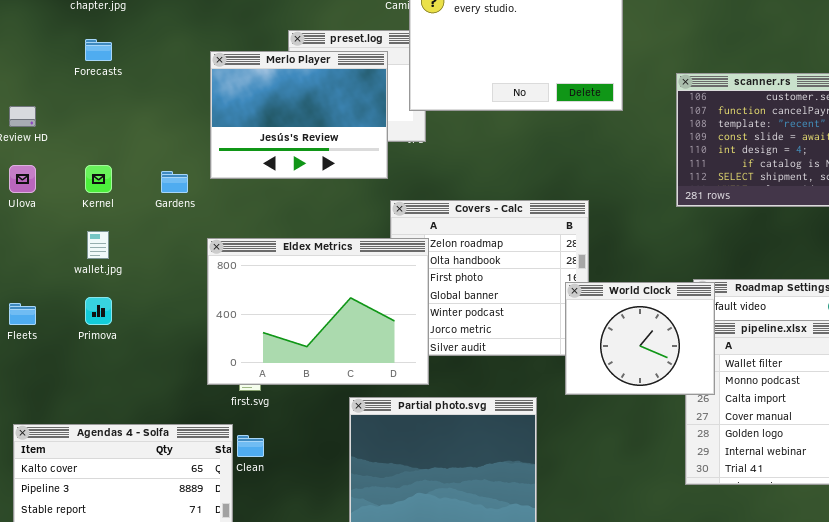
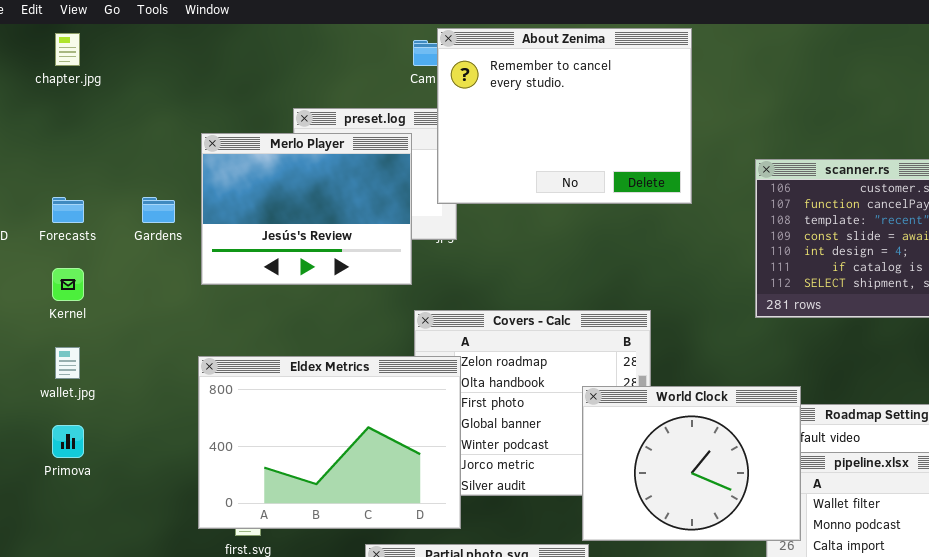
Forecasts: [85,39,112,61] -> [52,197,84,223], moved
Gardens: [161,171,188,193] -> [142,197,175,223], moved
World Clock: [565,282,715,395] -> [582,386,801,541], resized

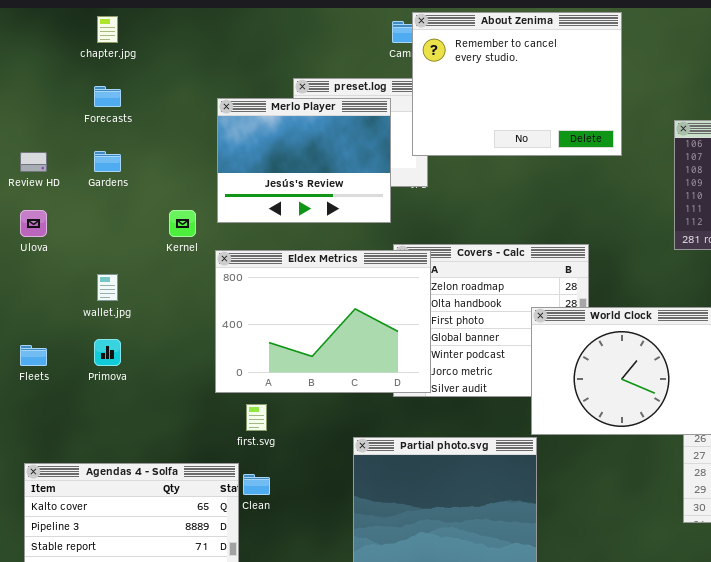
Forecasts: [52,197,84,223] -> [94,86,121,107], moved
Gardens: [142,197,175,223] -> [94,151,121,172], moved
Kernel: [52,268,84,301] -> [169,210,196,237], moved
Eldex Metrics: [198,356,461,529] -> [215,250,431,393], moved

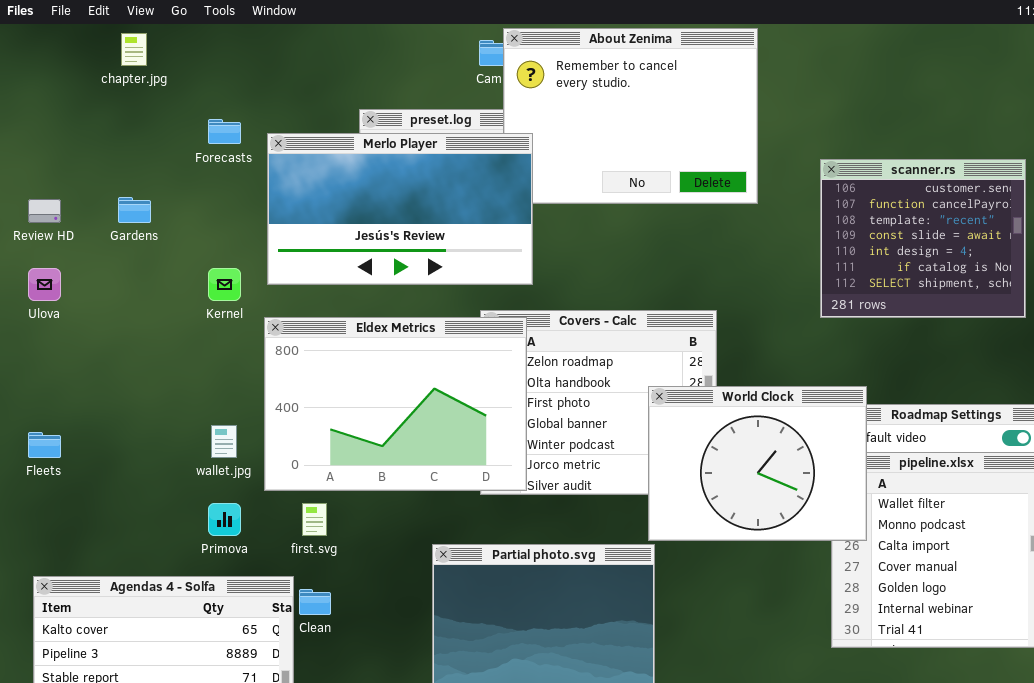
Forecasts: [94,86,121,107] -> [208,119,241,144], moved
Merlo Player: [217,98,391,223] -> [267,133,533,285], resized
wallet.jpg: [97,274,118,301] -> [211,425,237,458], moved
Primova: [94,339,121,366] -> [208,503,241,536], moved

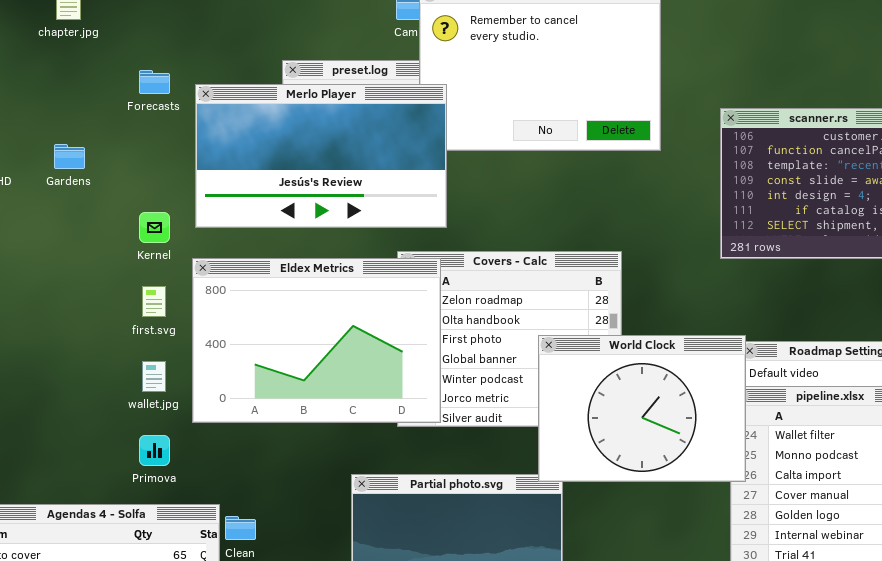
World Clock: [648,386,867,541] -> [538,335,746,482], moved
first.svg: [302,503,327,536] -> [142,286,166,317], moved

